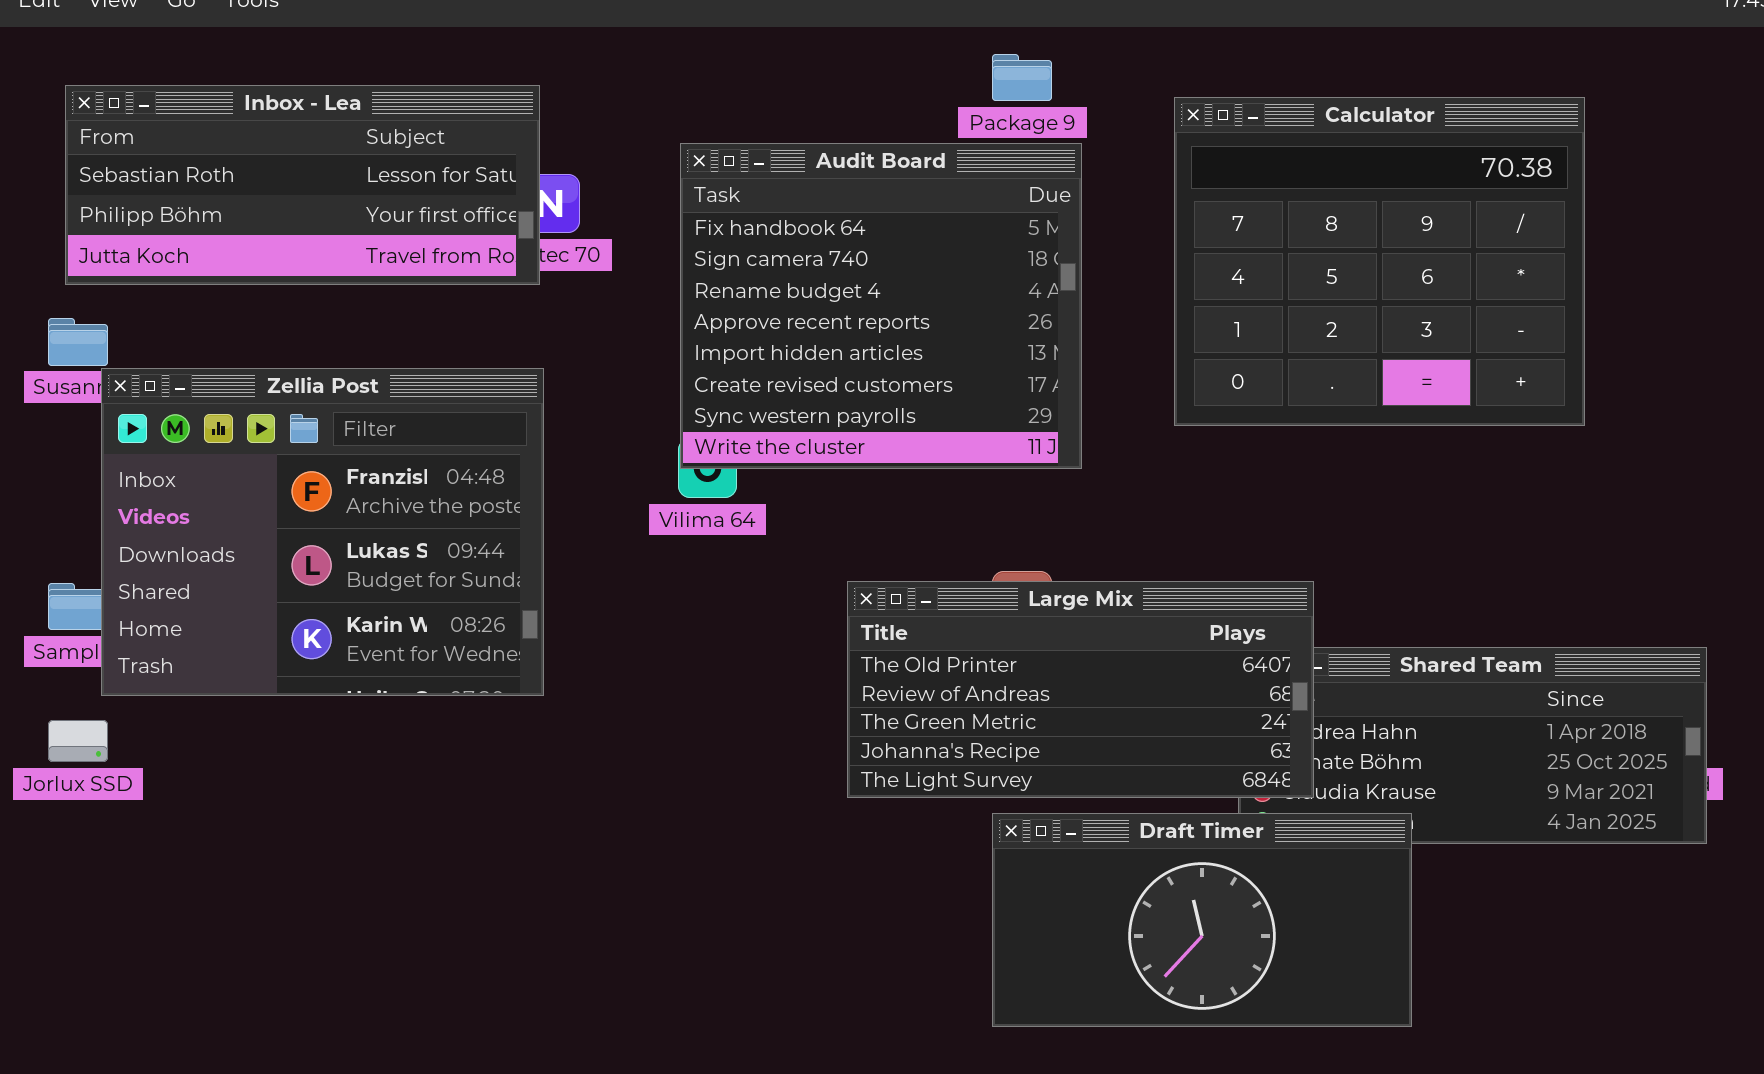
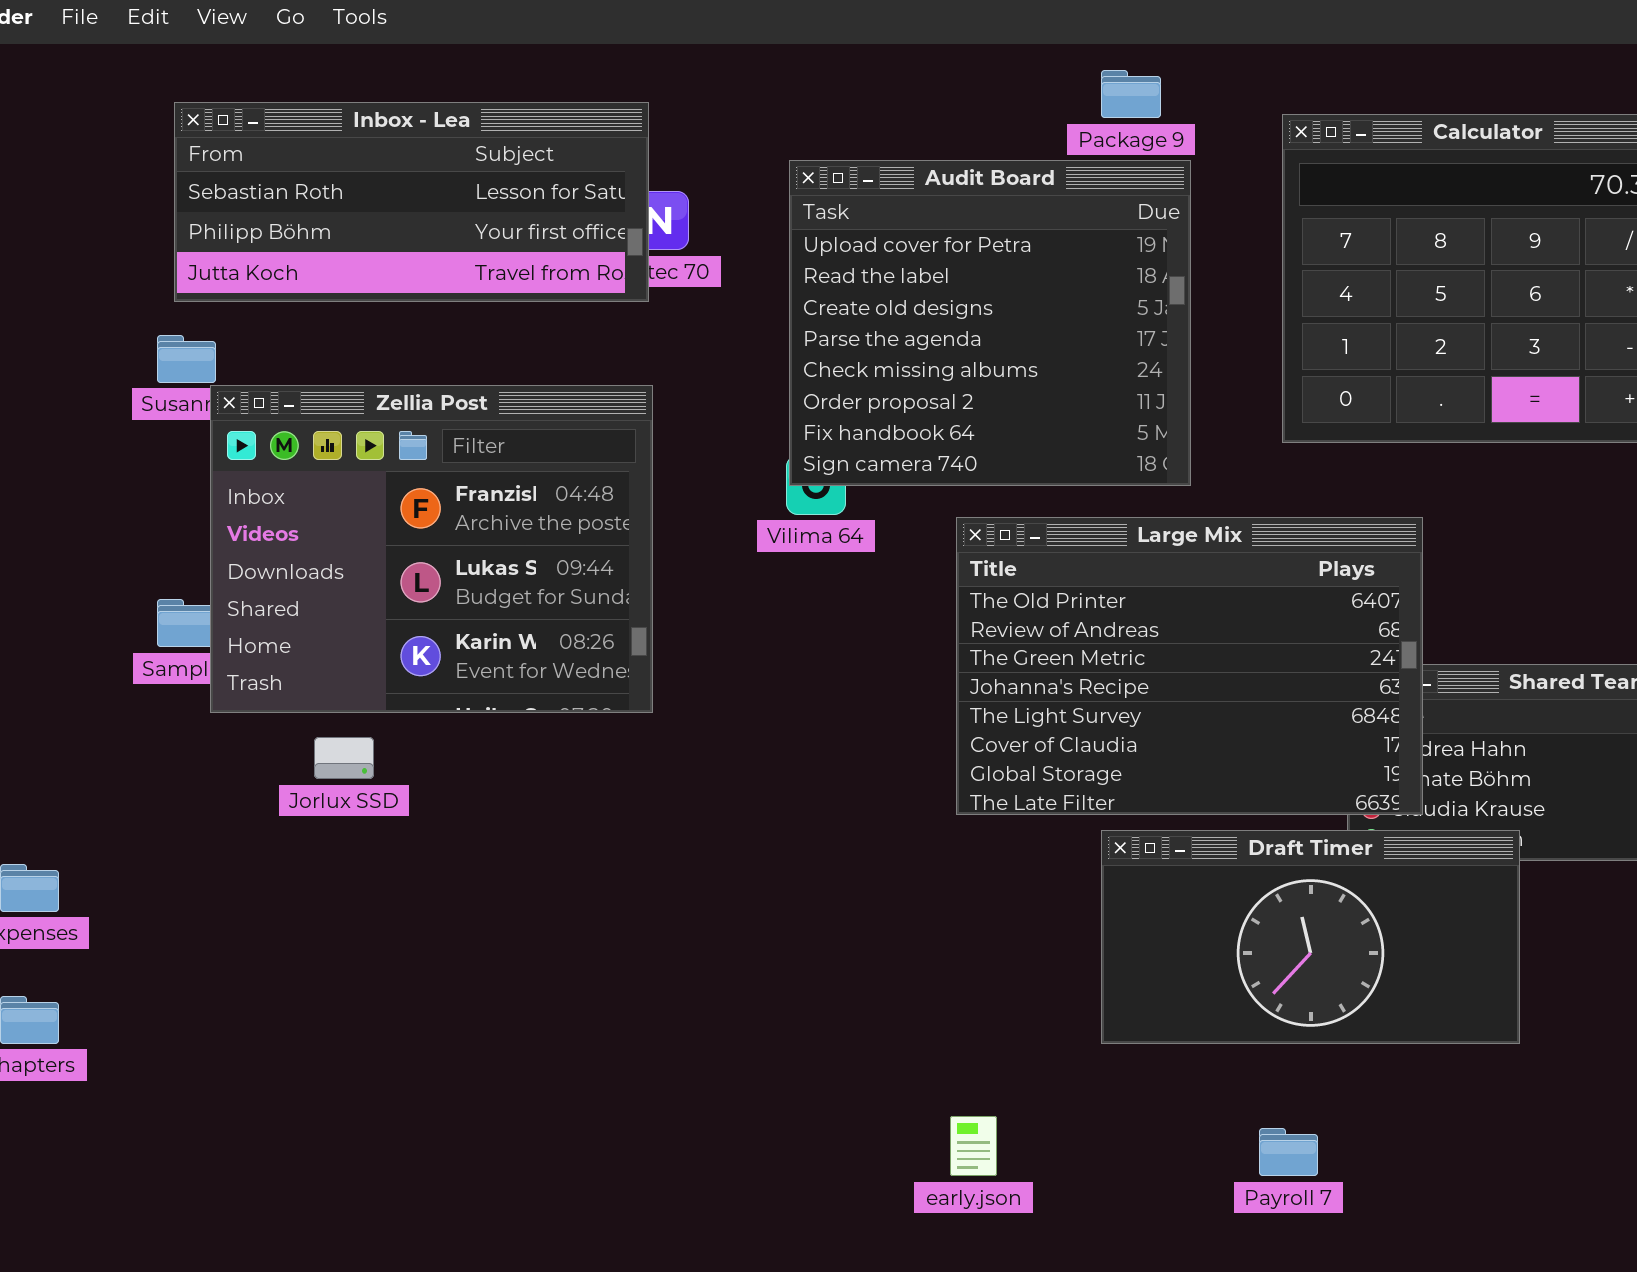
Audit Board: [680,143,1082,469] -> [789,160,1191,486], scrolled up 6 rows
Large Mix: [847,581,1314,798] -> [956,517,1423,815], resized
Jorlux SSD: [48,720,108,762] -> [314,737,374,779], moved

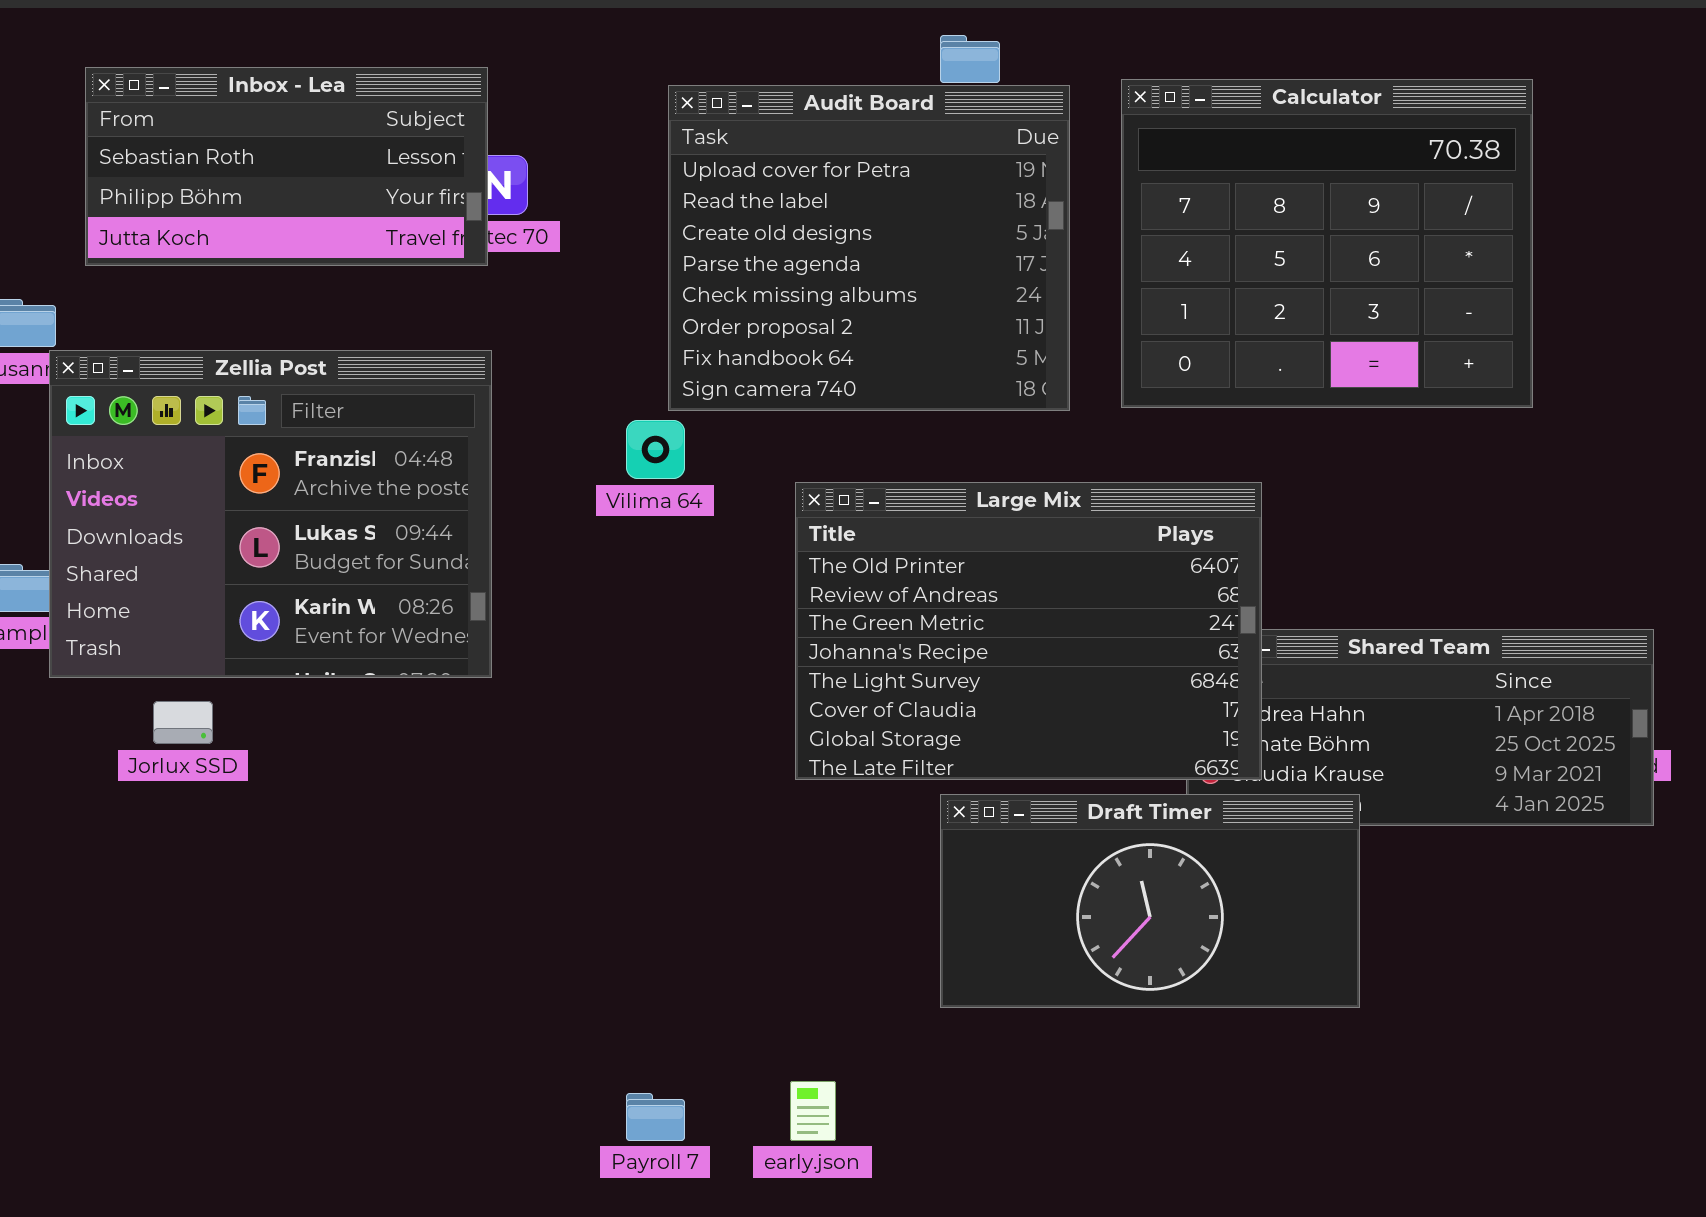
Inbox - Lea: [174,102,649,302] -> [85,67,488,266], resized
Audit Board: [789,160,1191,486] -> [668,85,1070,411], moved
Payroll 7: [1259,1128,1318,1176] -> [626,1093,685,1141], moved

